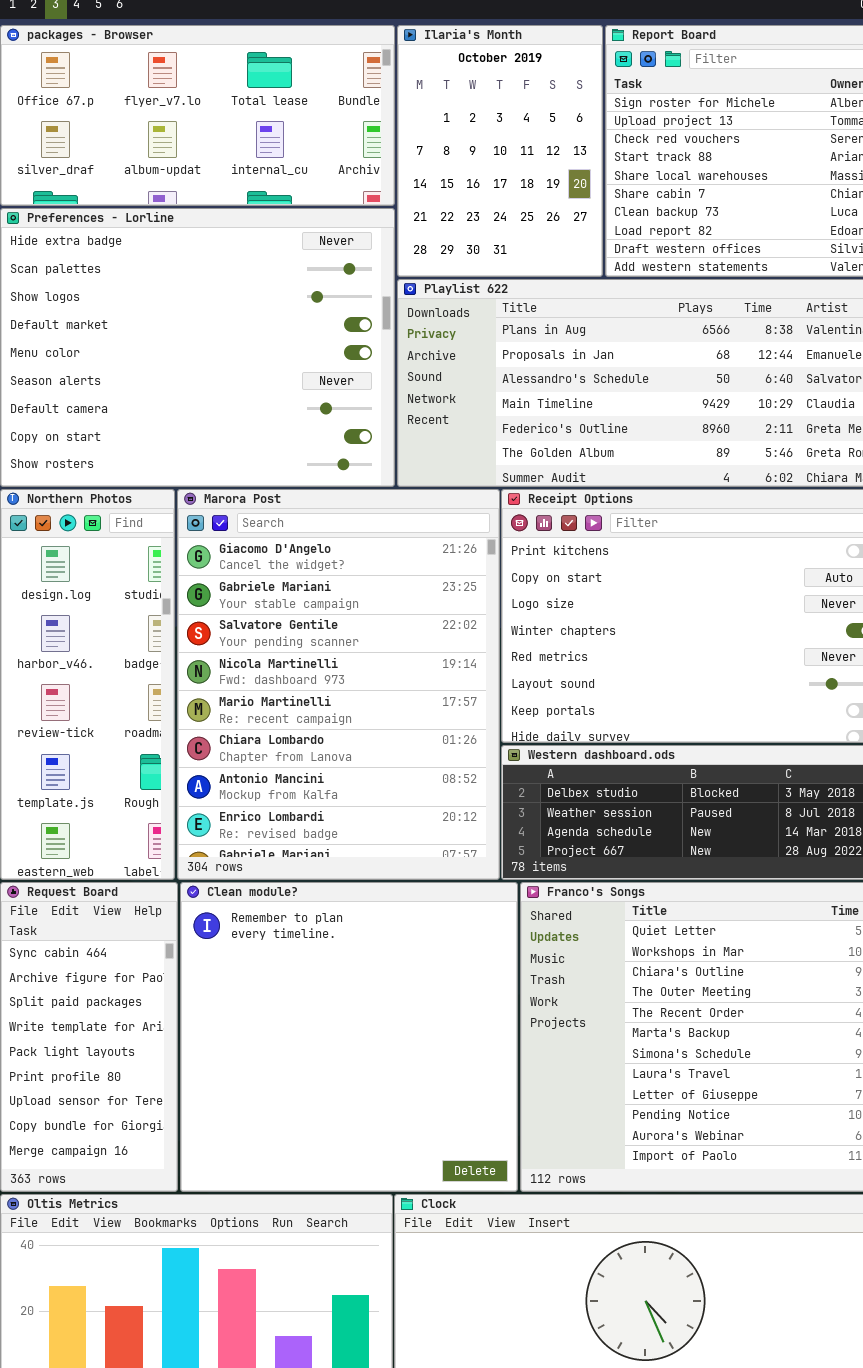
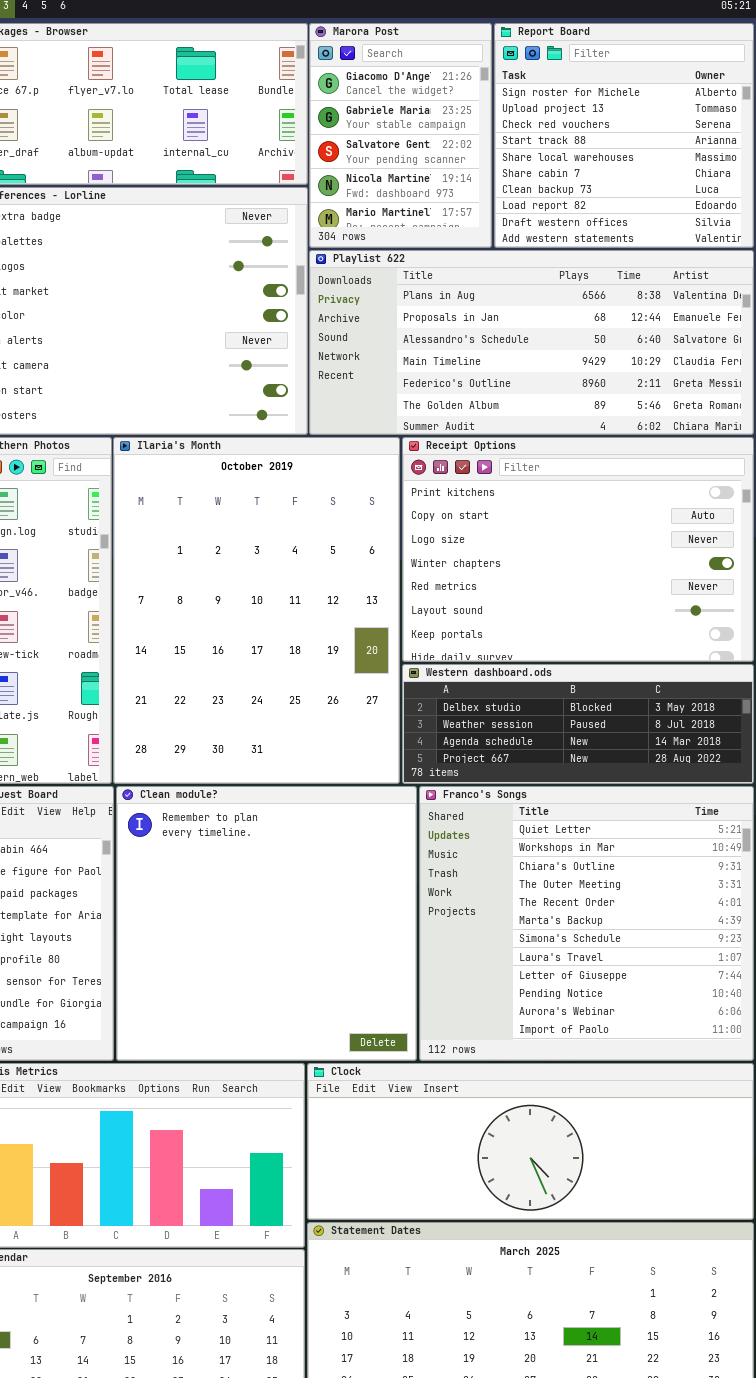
Ilaria's Month: [397,25,603,277] -> [113,437,400,784], moved, resized
Marora Post: [177,489,500,880] -> [309,23,492,248], moved, resized

